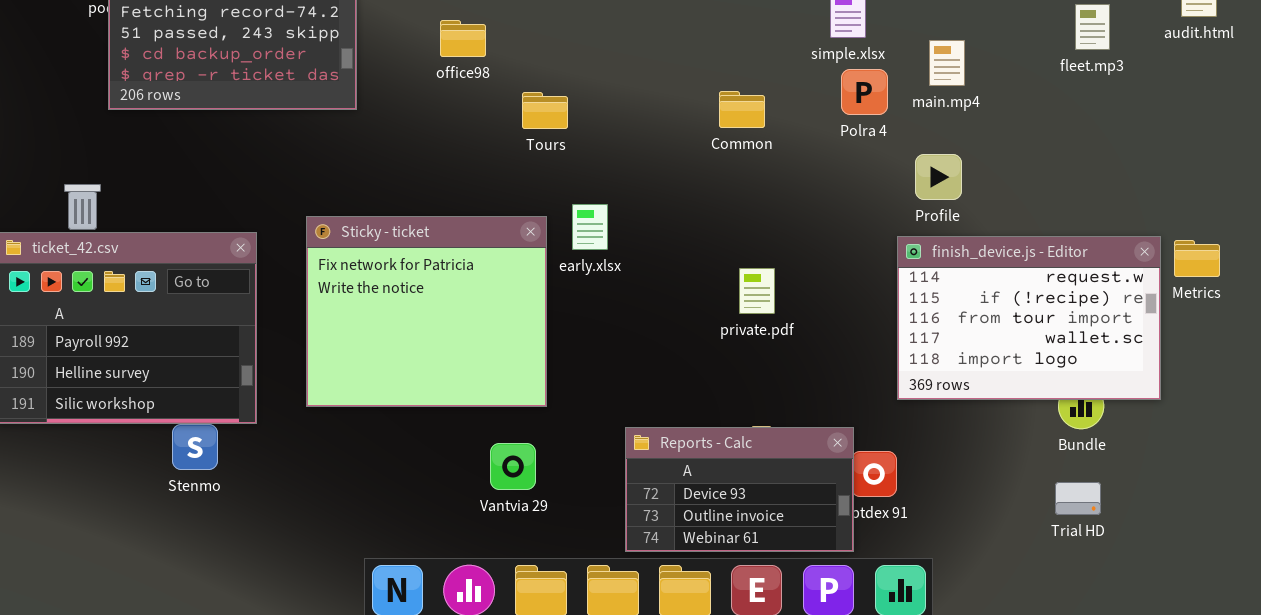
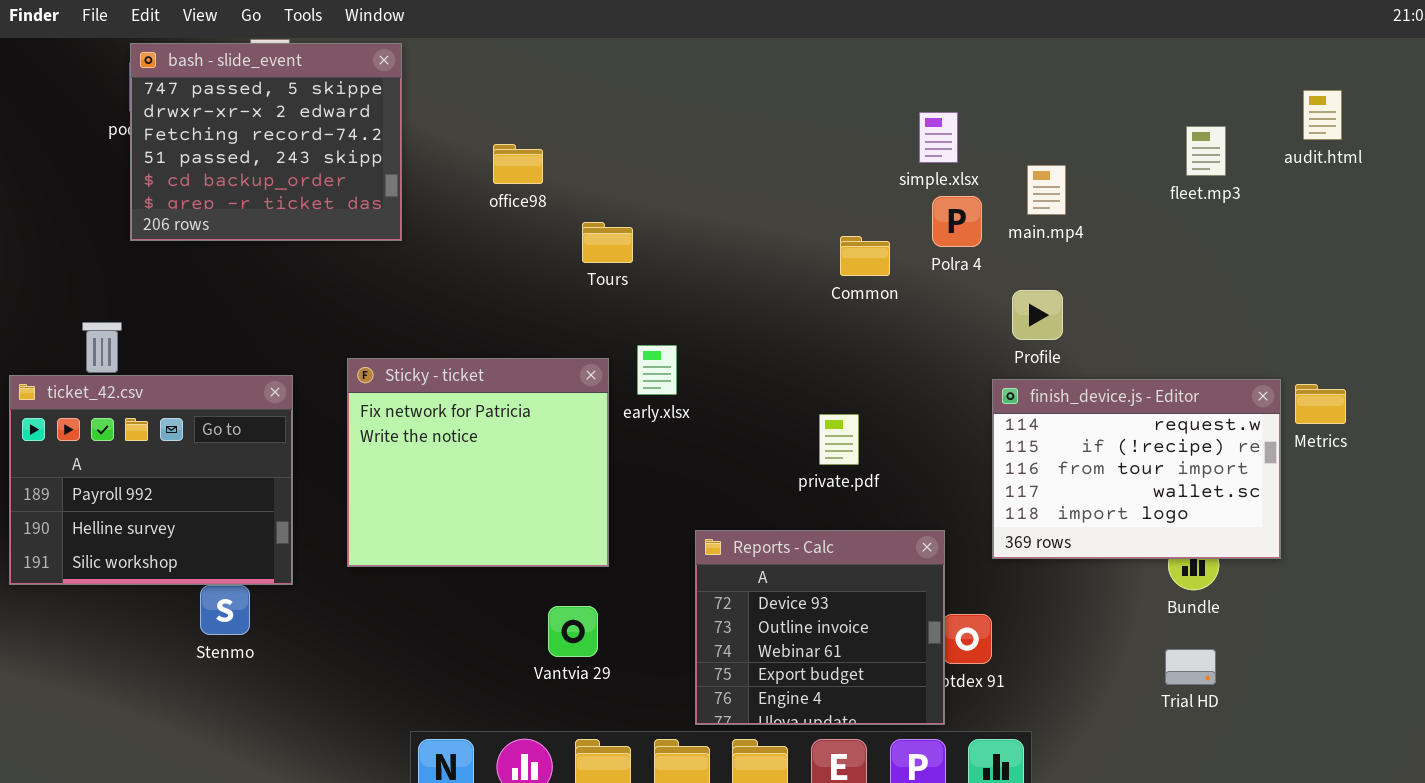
Common: [719,91,765,128] -> [840,236,890,276], moved
Reports - Calc: [625,427,854,552] -> [695,530,945,725], resized

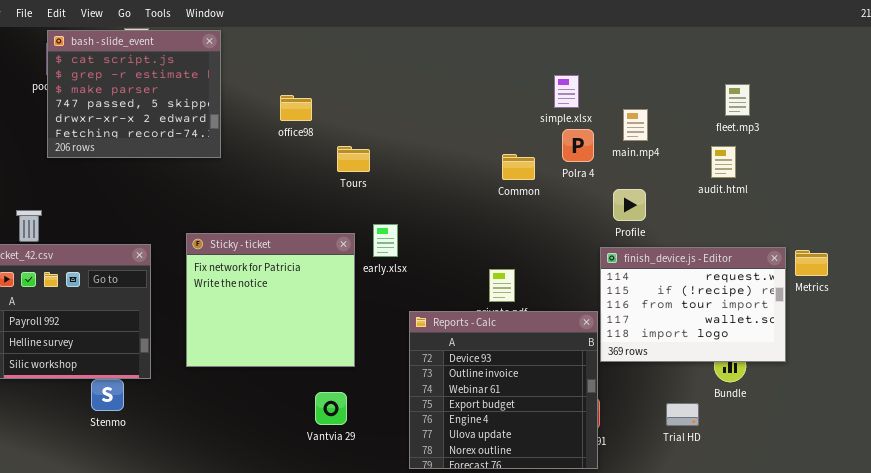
bash - slide_event: [130,43,402,241] -> [47,30,221,158], scrolled up 3 rows
audit.html: [1303,90,1342,140] -> [711,146,736,178], moved
Reports - Calc: [695,530,945,725] -> [409,311,598,469], resized
Trial HD: [1165,649,1216,685] -> [666,403,699,426], moved

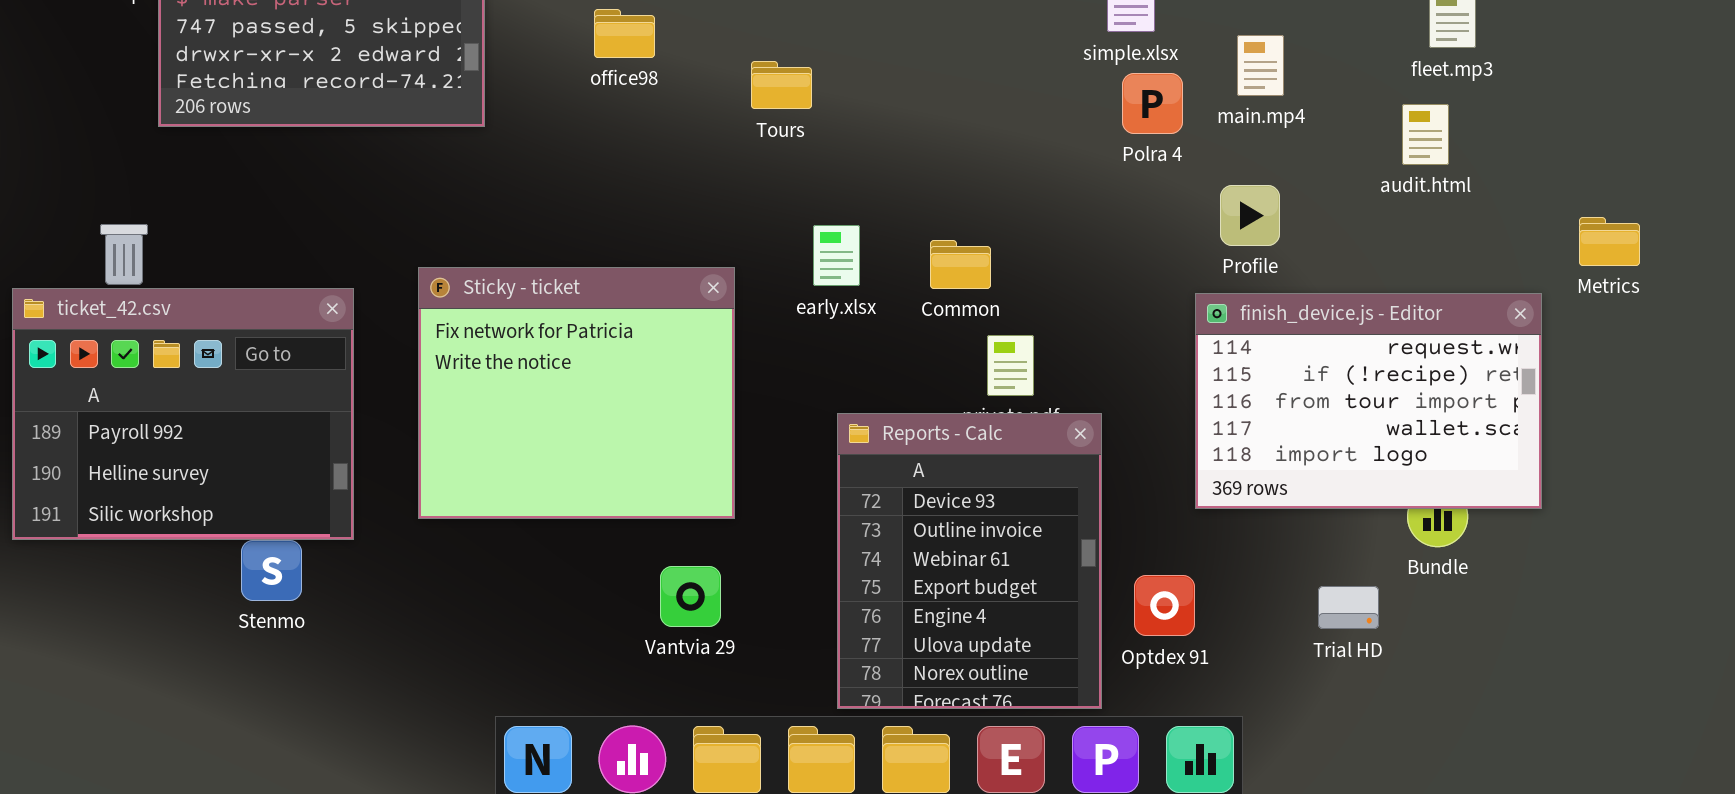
Tours: [337,146,370,172] -> [751,61,812,109], moved
Common: [502,154,535,180] -> [930,240,991,289], moved
early.xlsx: [373,224,398,257] -> [813,225,860,286], moved
Metrics: [795,250,828,276] -> [1579,217,1640,266], moved
Reports - Calc: [409,311,598,469] -> [837,413,1102,709], resized

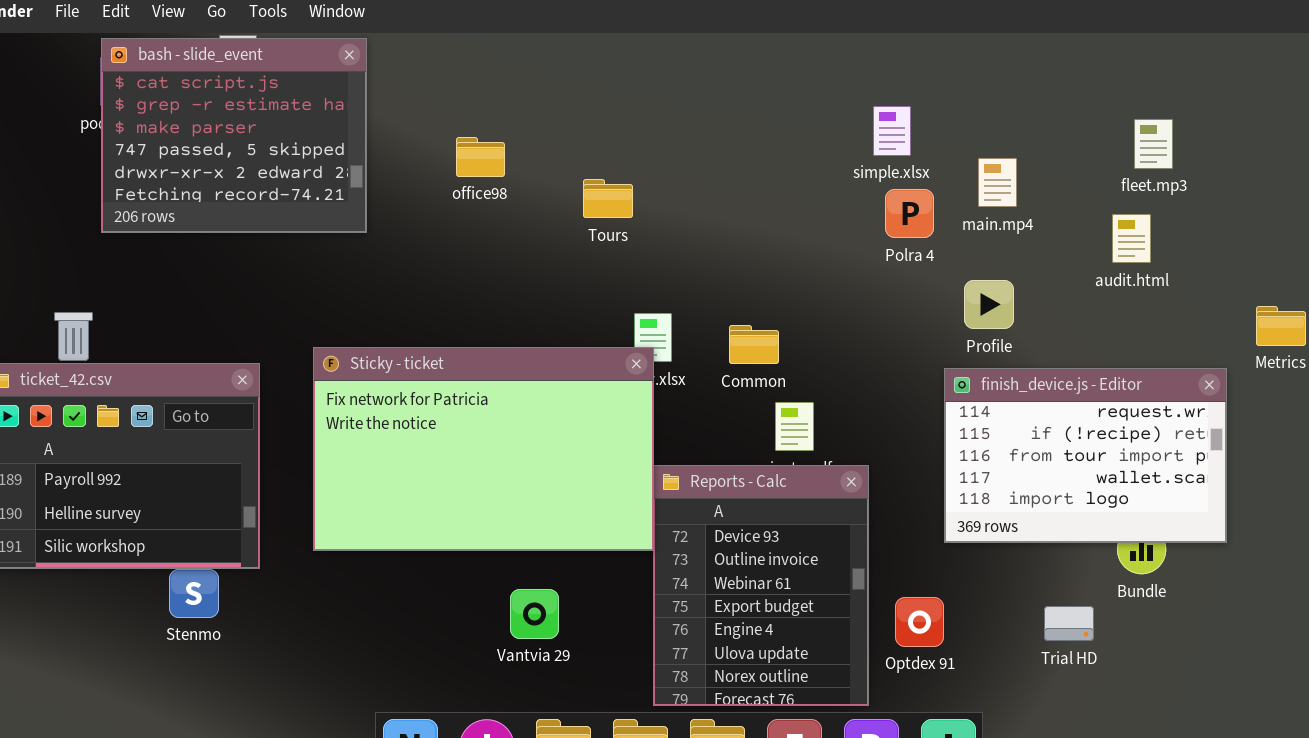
Sticky - ticket: [418,267,735,519] -> [313,347,654,551], resized

